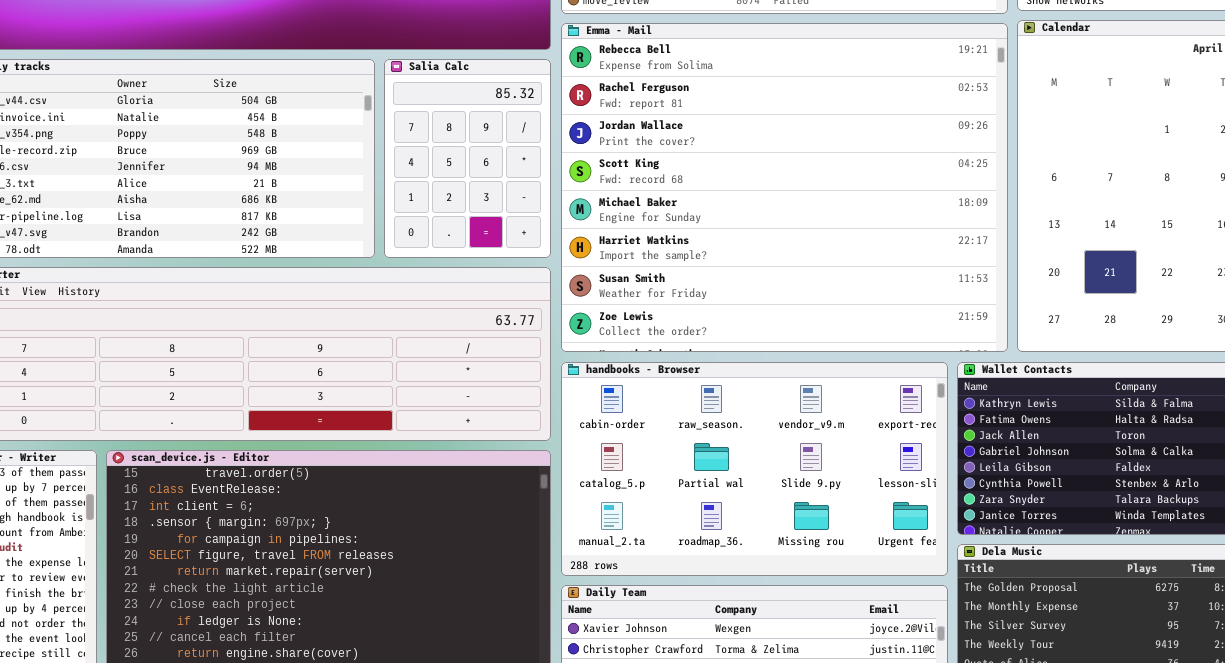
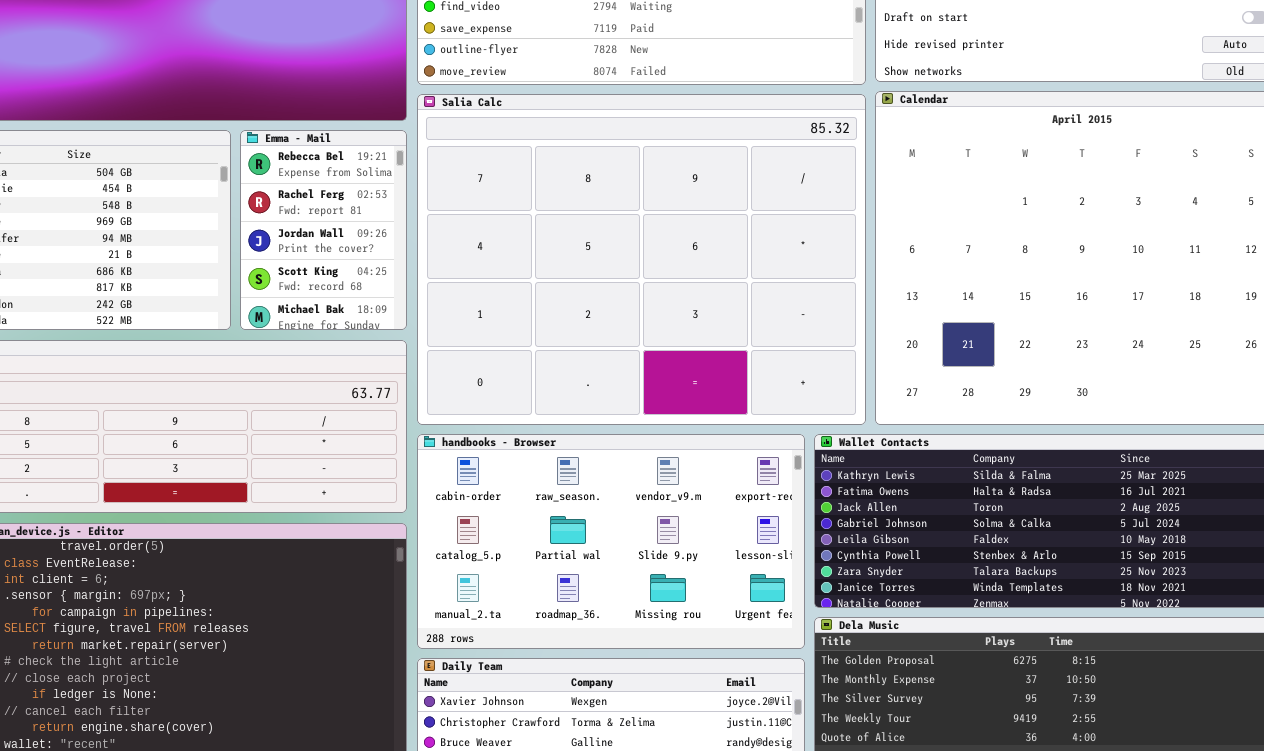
Emma - Mail: [561,23,1008,352] -> [240,130,407,330], moved, resized
Salia Calc: [384,59,551,258] -> [417,94,866,425], moved, resized

